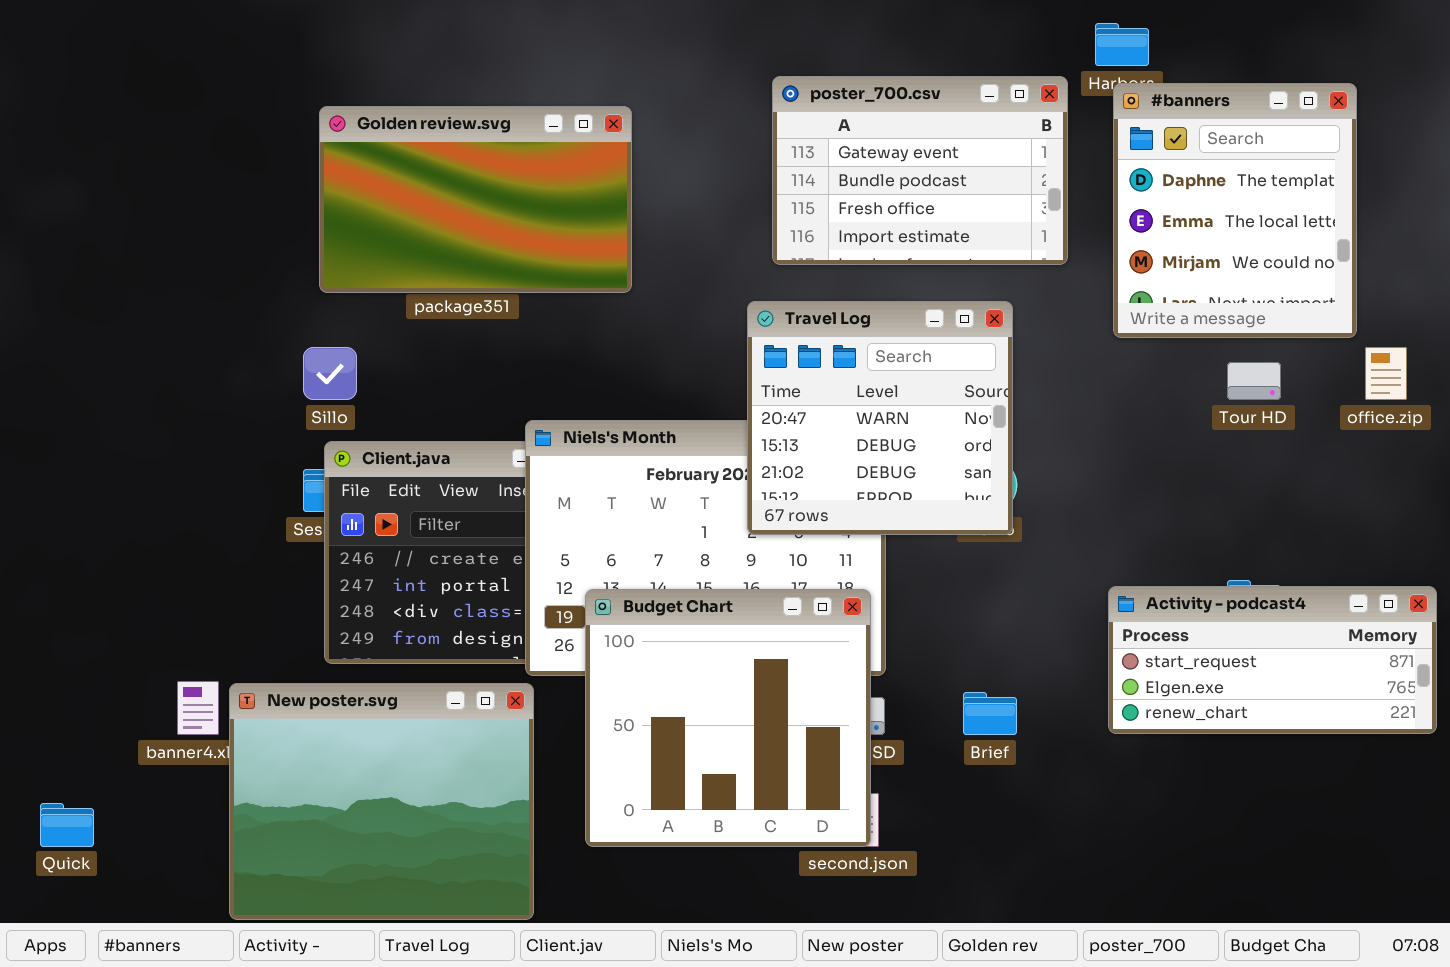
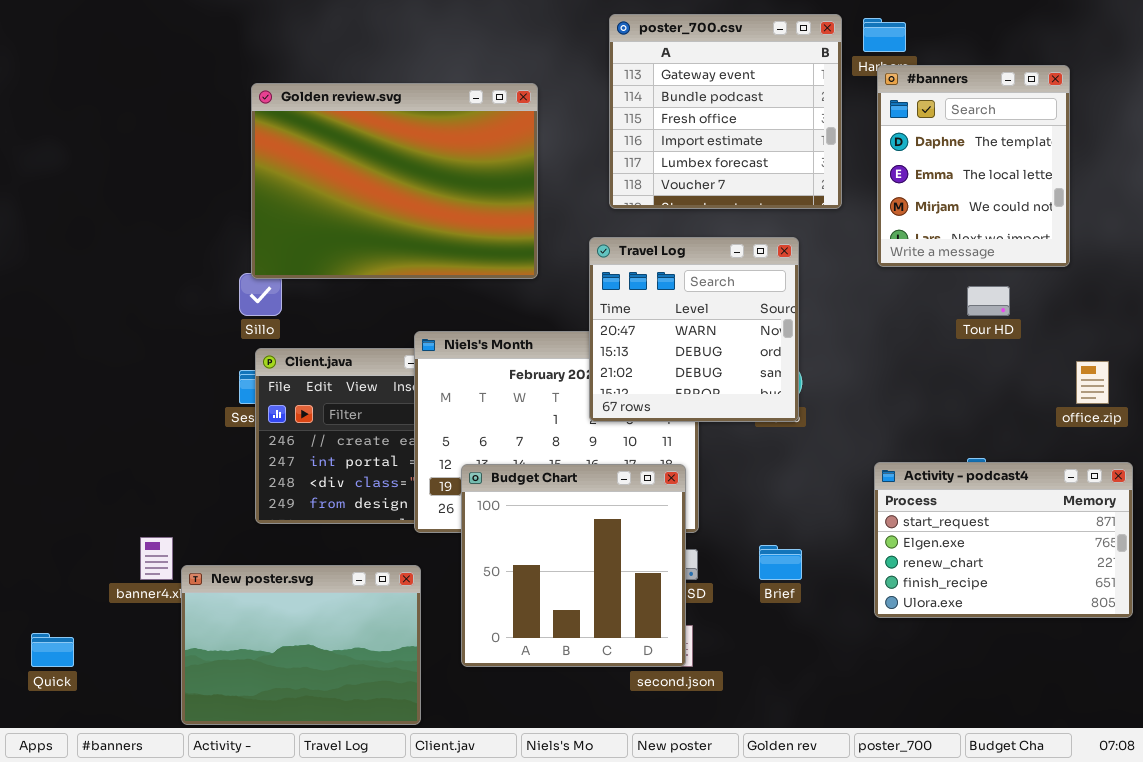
poster_700.csv: [772,76,1068,265] -> [609,14,842,209], resized
Golden review.svg: [319,106,632,293] -> [251,83,538,279], resized
office.zip: [1365,347,1407,400] -> [1076,361,1109,404], moved
Activity - podcast4: [1108,586,1437,734] -> [874,462,1133,618], resized
New poster.svg: [229,683,534,920] -> [181,565,421,725], resized

